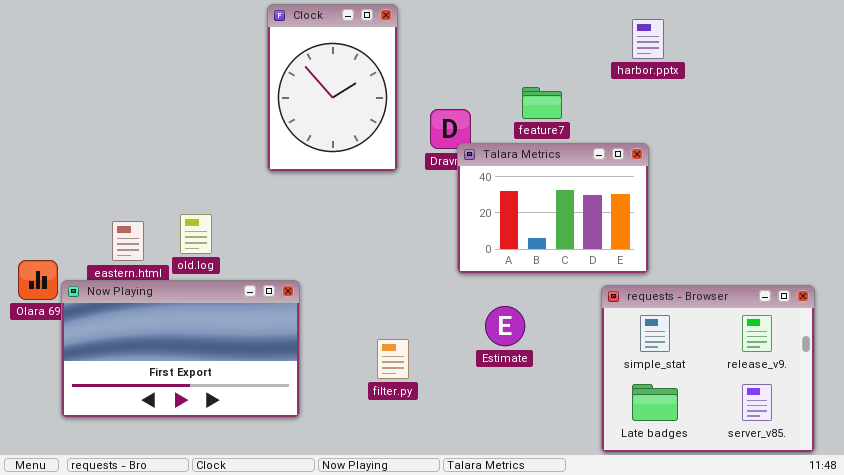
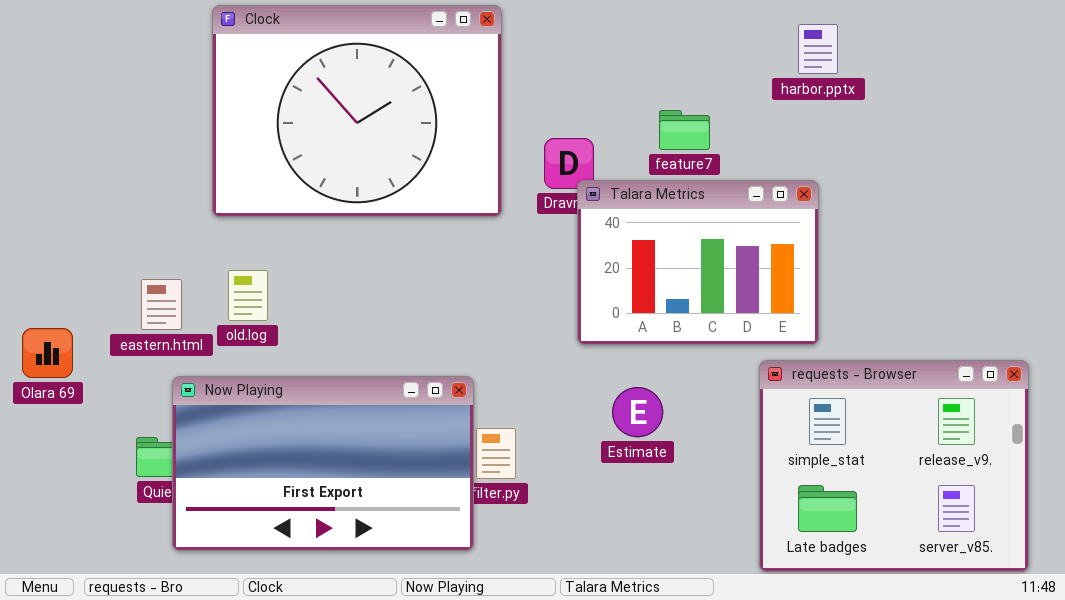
Clock: [267,4,398,172] -> [212,5,502,217], resized
Now Playing: [61,280,300,418] -> [172,376,474,551], moved

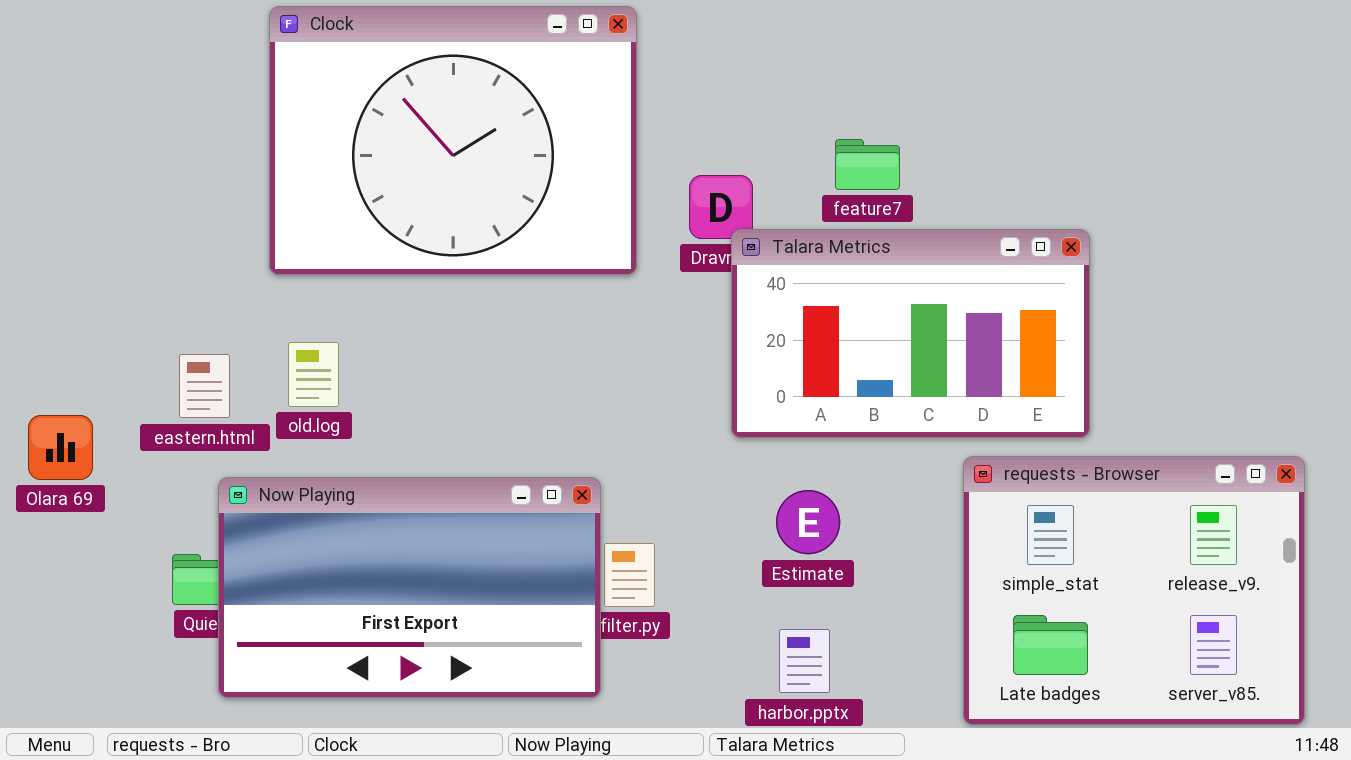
harbor.pptx: [798,24,838,74] -> [779,629,830,693], moved
Talara Metrics: [577,180,819,345] -> [731,229,1090,438], resized

